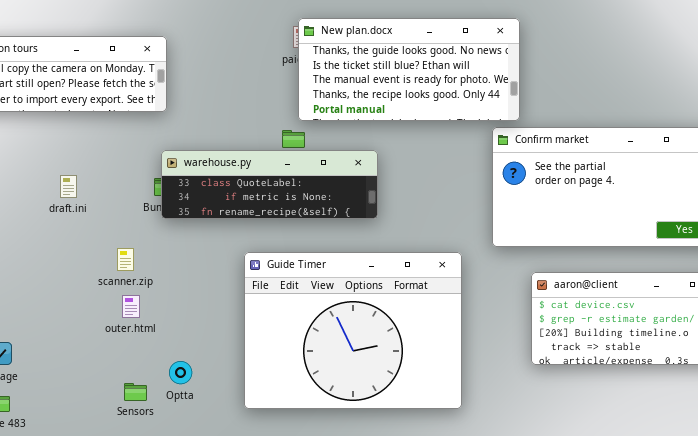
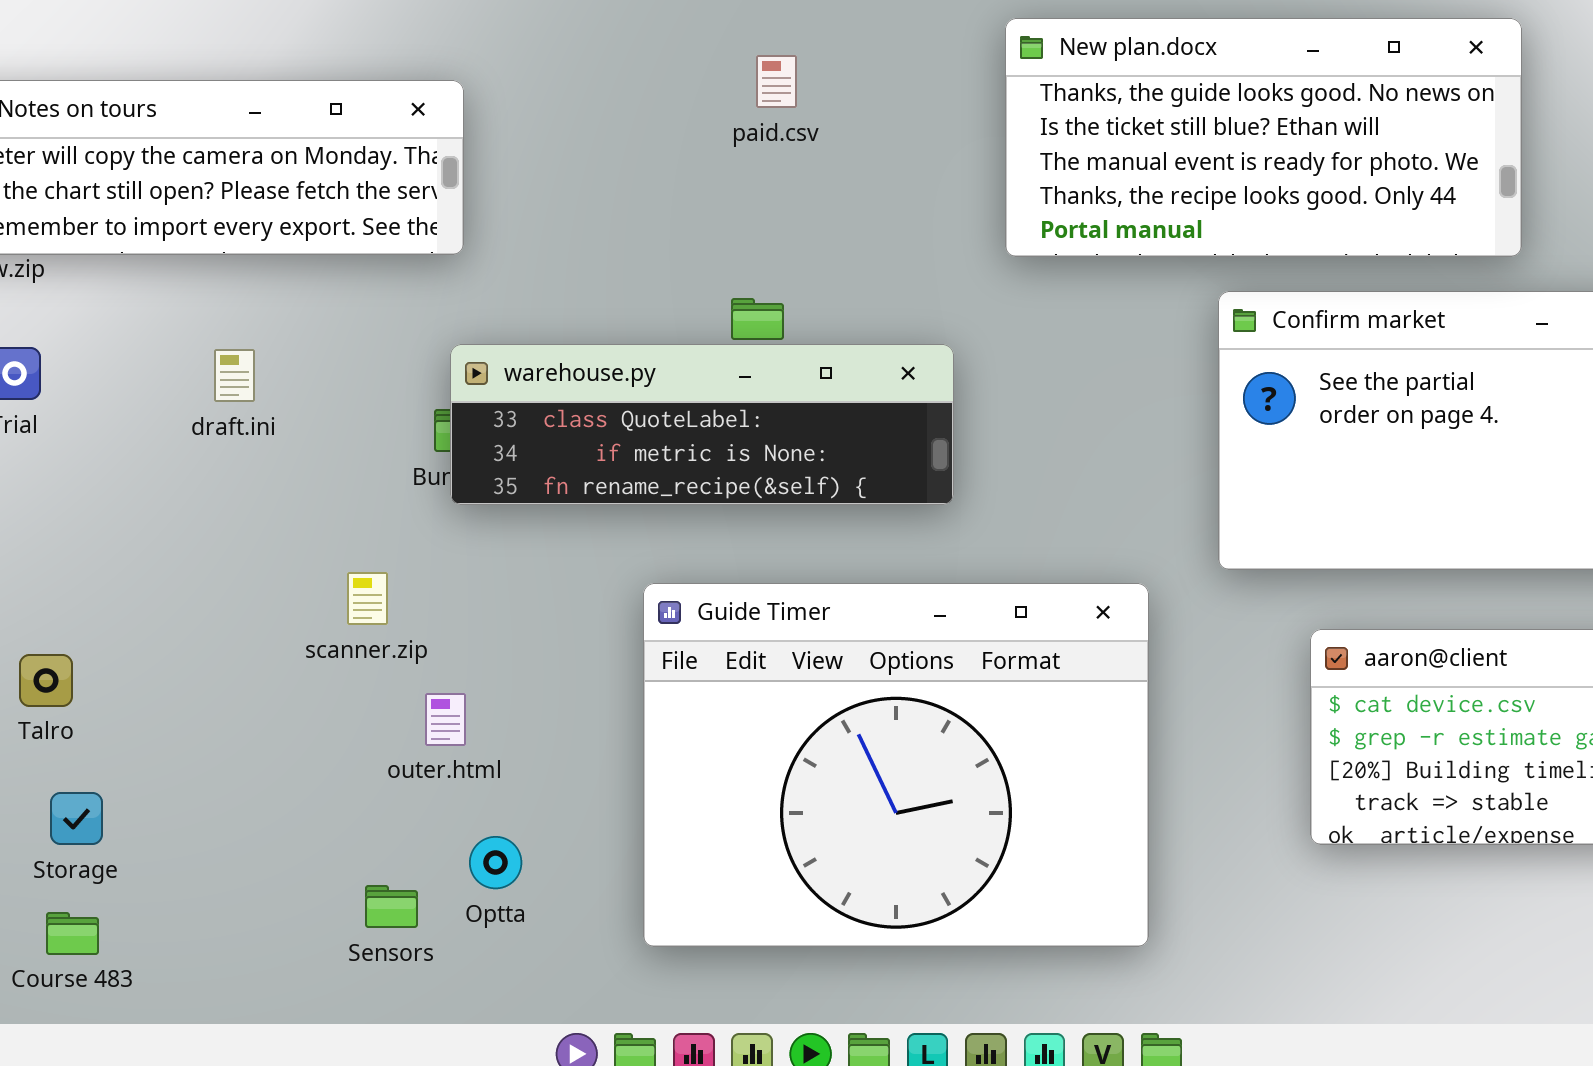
New plan.docx: [298,18,520,121] -> [1005,18,1522,257], moved
draft.ini: [60,175,77,198] -> [214,349,255,402], moved
outer.html: [122,295,140,318] -> [425,693,466,746], moved

